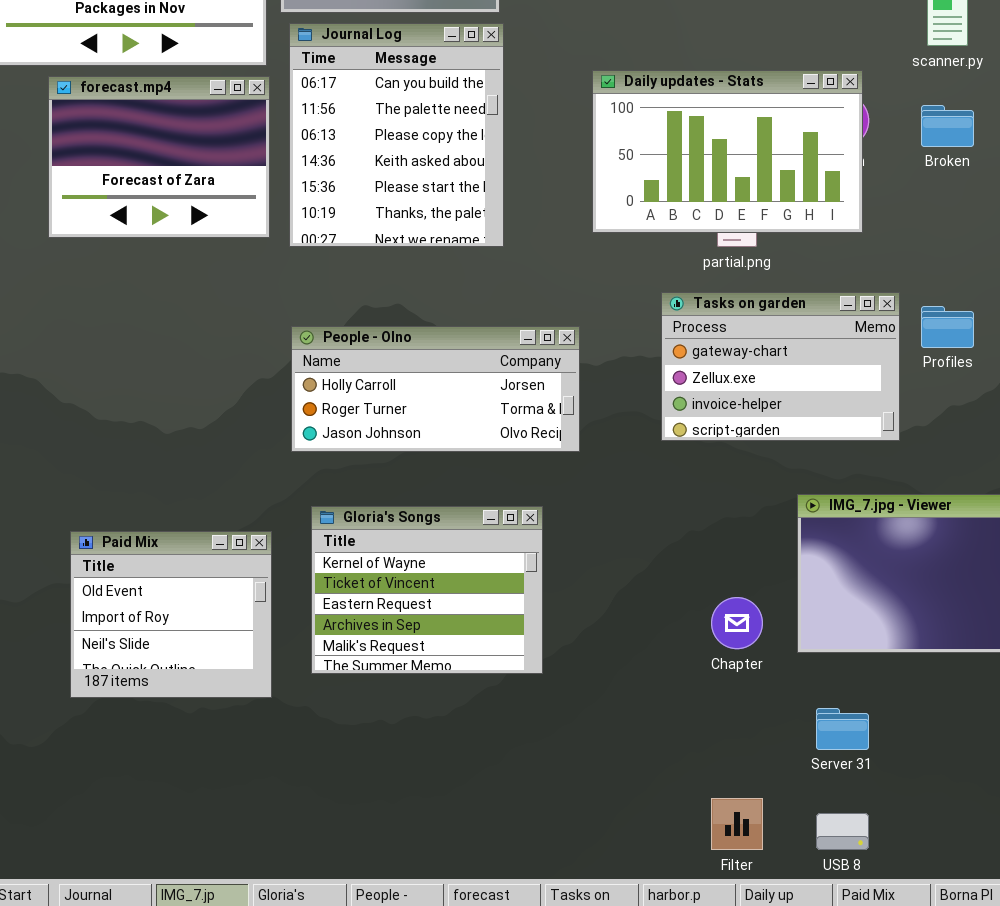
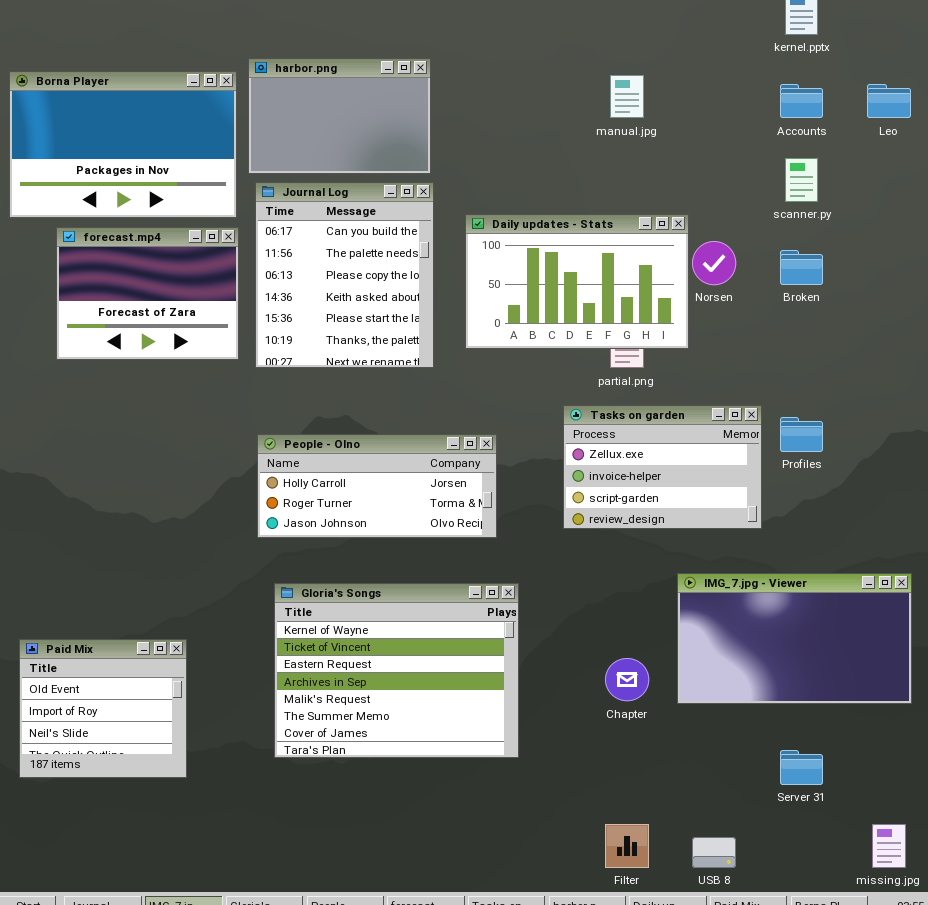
Daily updates - Stats: [592,70,863,233] -> [465,214,689,349], moved
Tasks on garden: [661,292,900,441] -> [563,405,762,529], scrolled down 1 row
Gloria's Songs: [311,506,543,674] -> [274,583,519,758], resized
Paid Mix: [70,531,272,698] -> [19,639,187,778], moved
Server 31: [816,708,869,750] -> [780,750,823,785], moved

